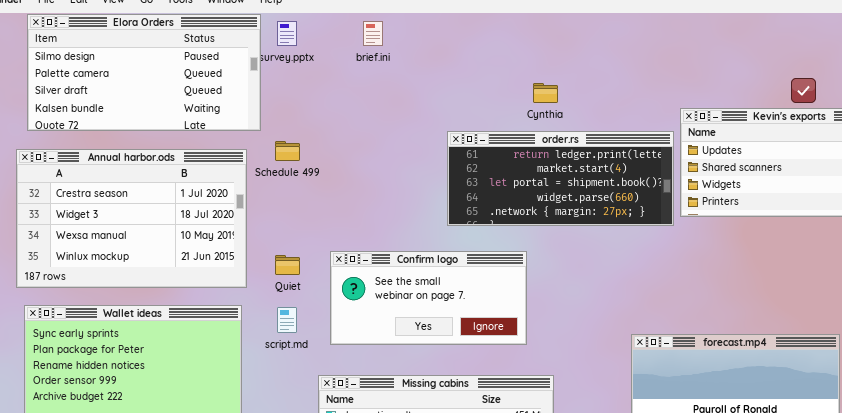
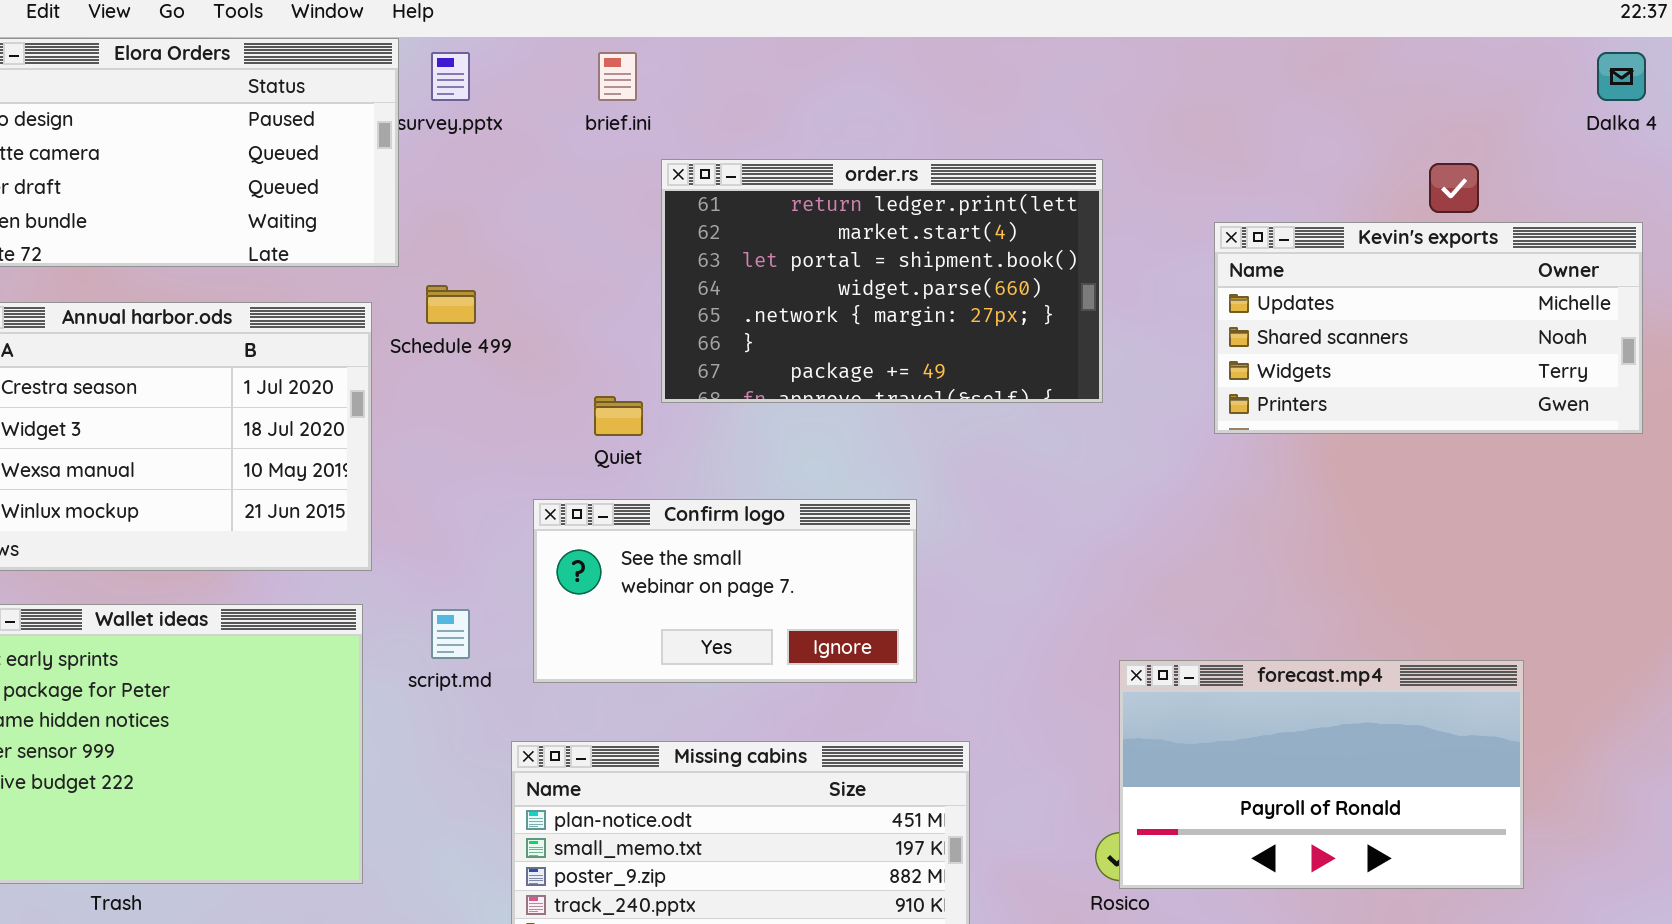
order.rs: [447,131,674,226] -> [661,159,1103,403], moved, resized
Quiet: [275,255,300,275] -> [594,396,643,436], moved

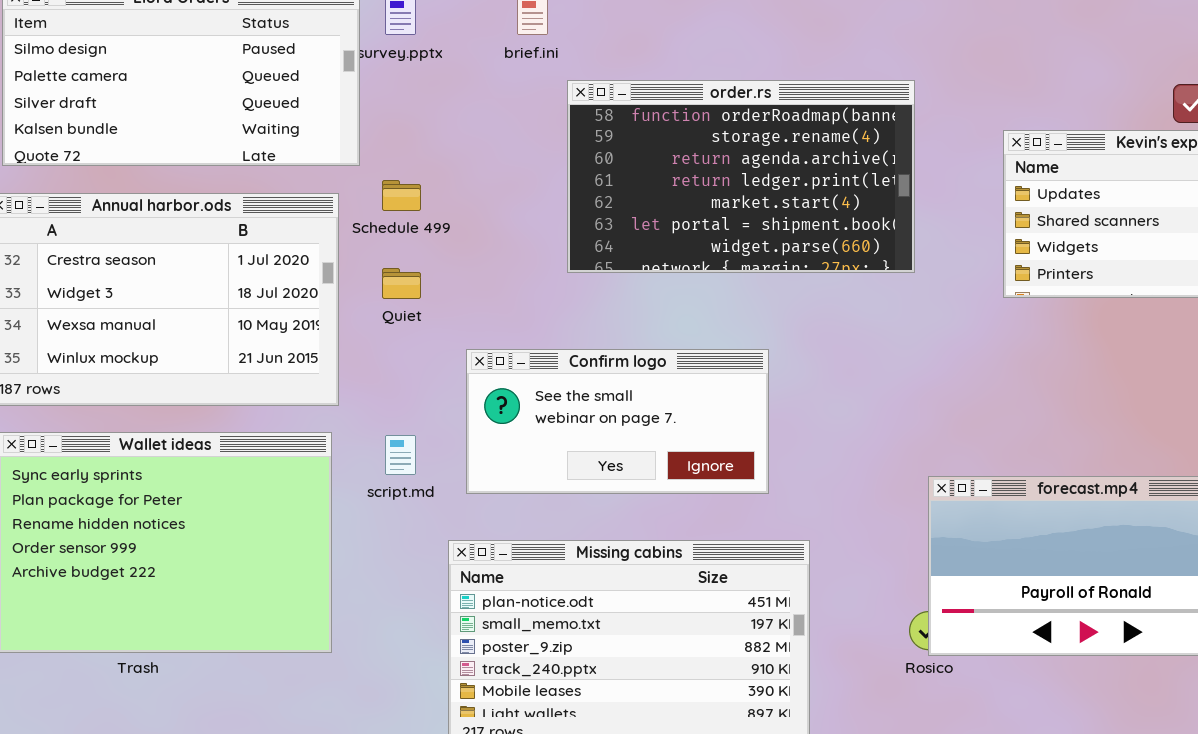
order.rs: [661,159,1103,403] -> [567,80,915,273], scrolled up 3 rows
Quiet: [594,396,643,436] -> [382,268,421,299], moved

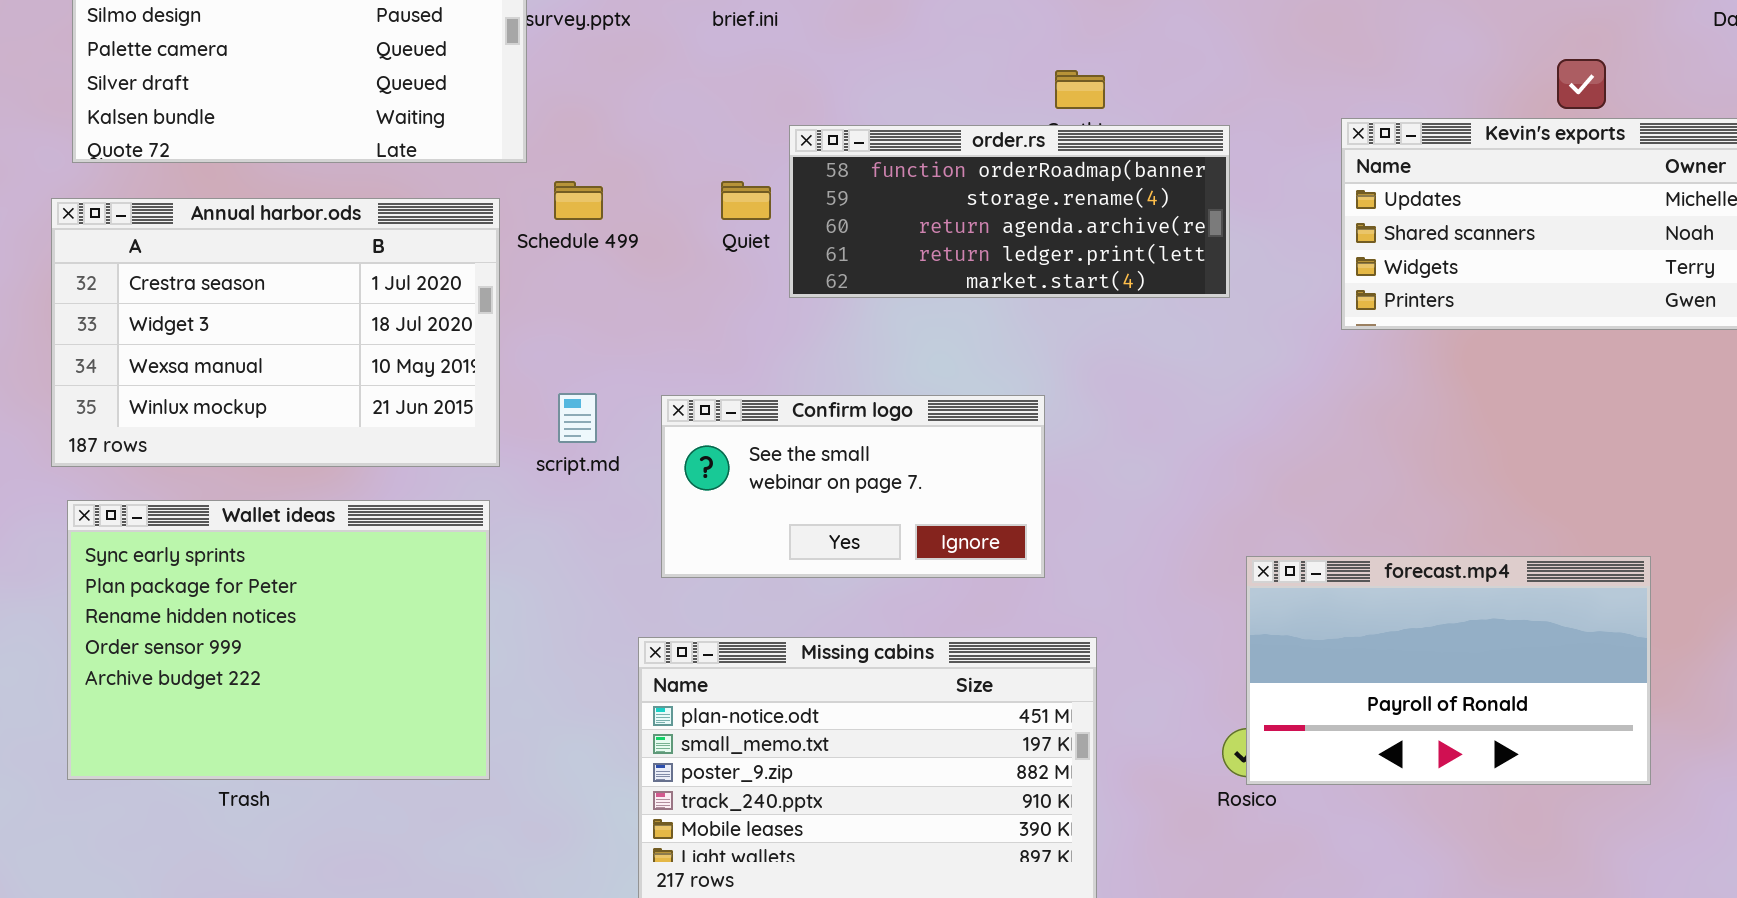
order.rs: [567,80,915,273] -> [789,125,1230,298], resized
Quiet: [382,268,421,299] -> [721,181,771,220], moved
script.md: [385,435,416,475] -> [558,393,597,443], moved

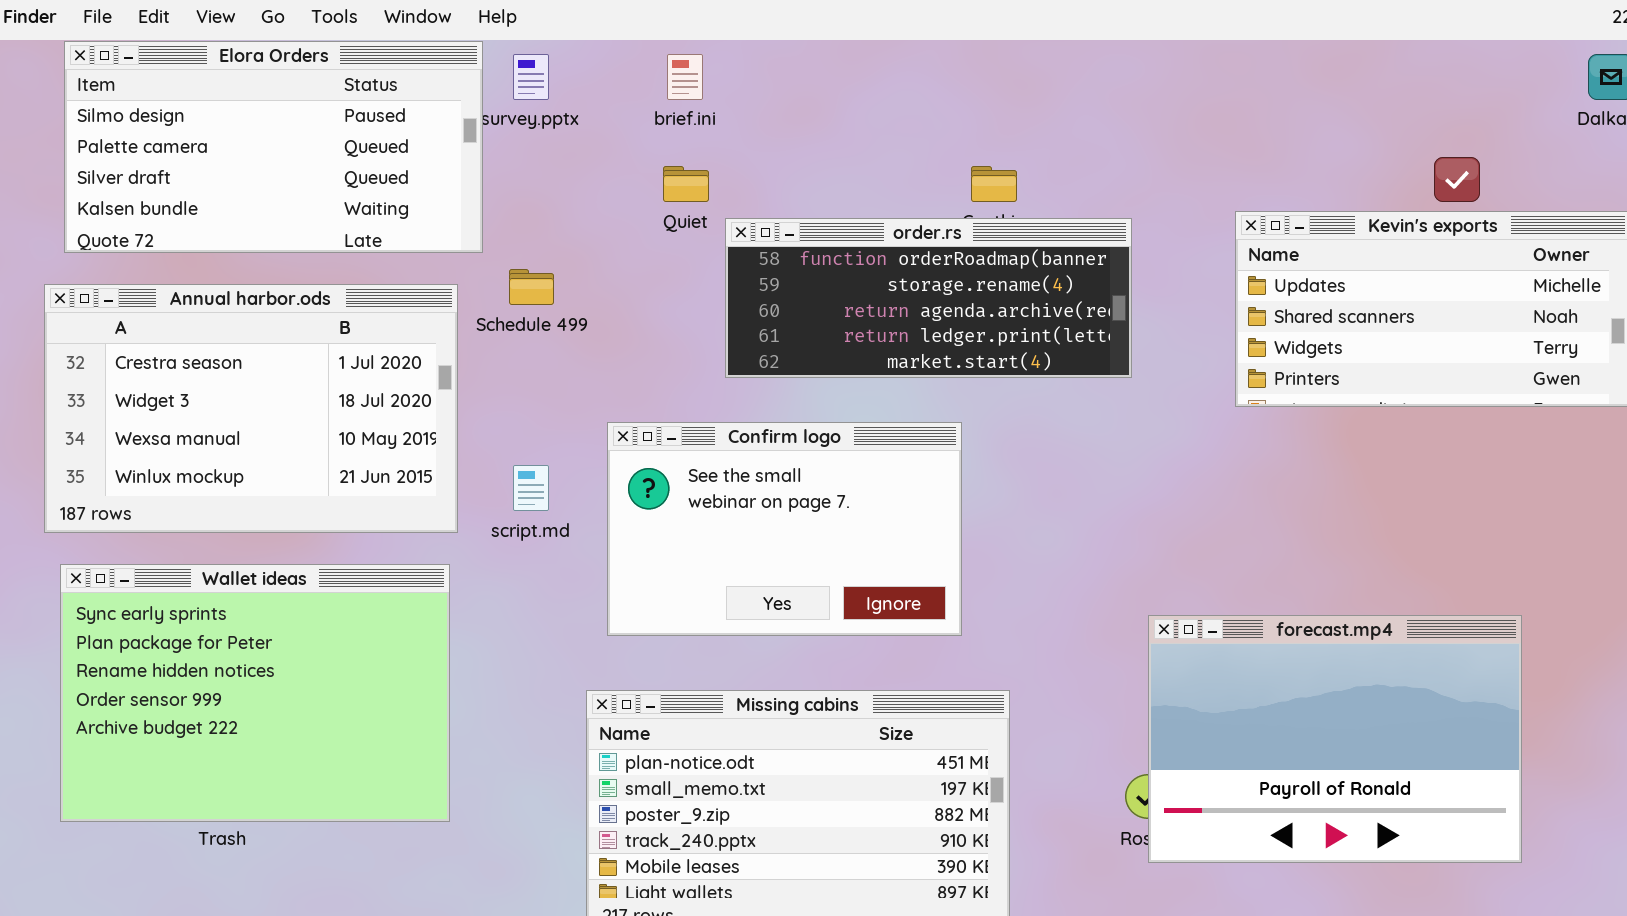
Quiet: [721,181,771,220] -> [663,166,709,202], moved
Confirm logo: [661,395,1045,578] -> [607,422,962,636], resized
forecast.mp4: [1246,556,1651,785] -> [1148,615,1522,863], resized

